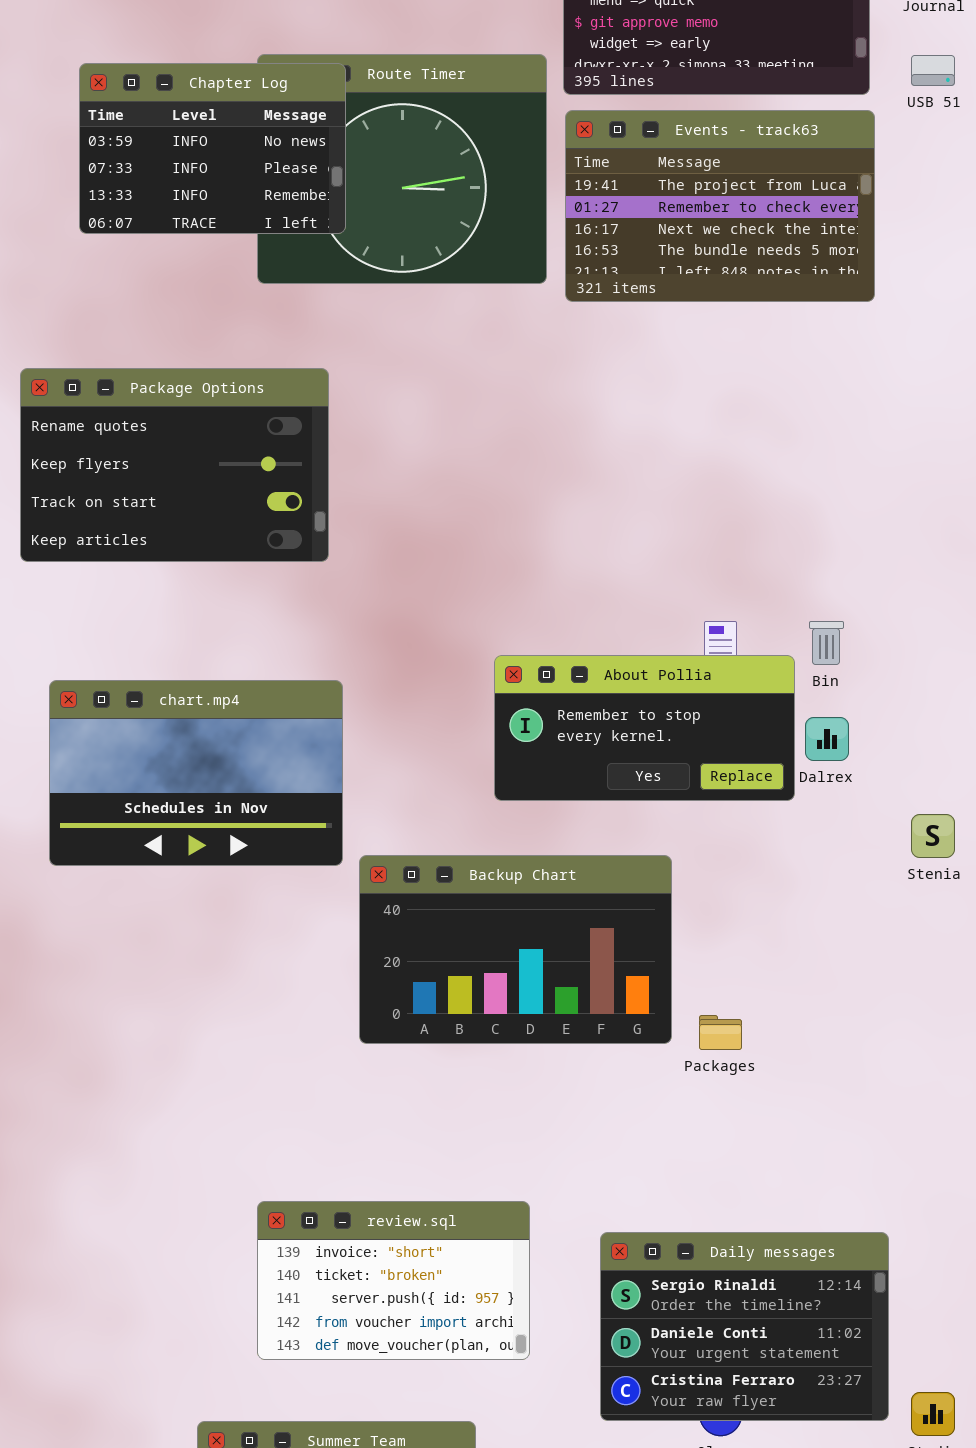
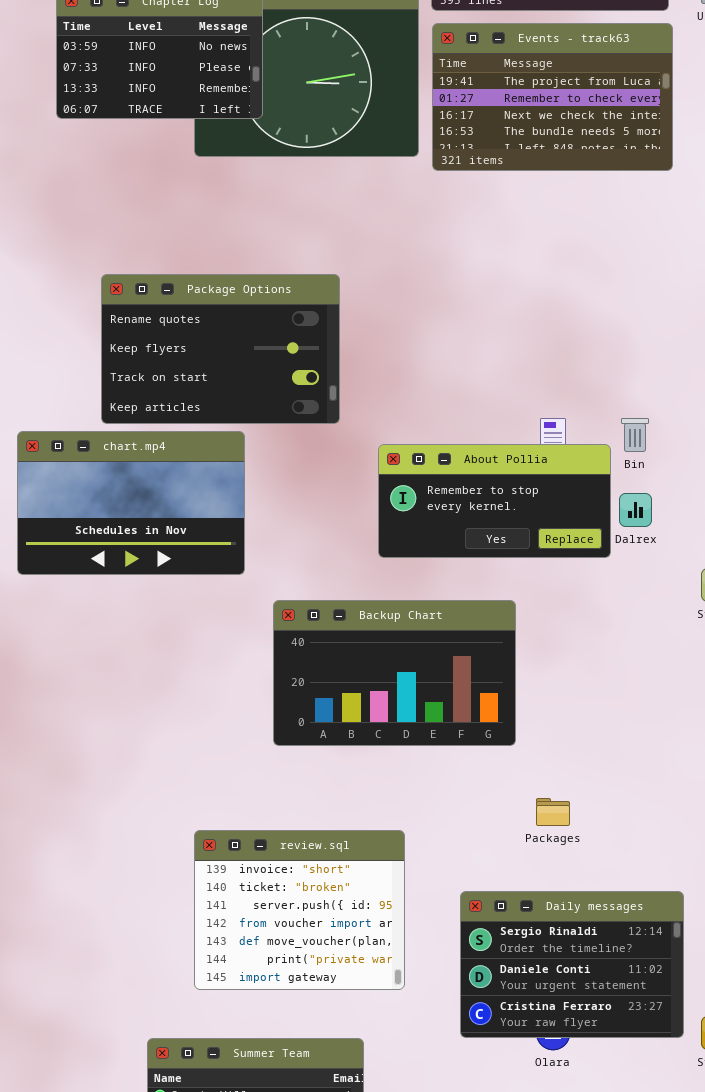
Package Options: [20,368,329,562] -> [101,274,340,424], moved
chart.mp4: [49,680,343,866] -> [17,431,245,575], moved
Packages: [699,1015,742,1050] -> [536,798,570,826], moved
review.sql: [257,1201,530,1360] -> [194,830,405,990], resized

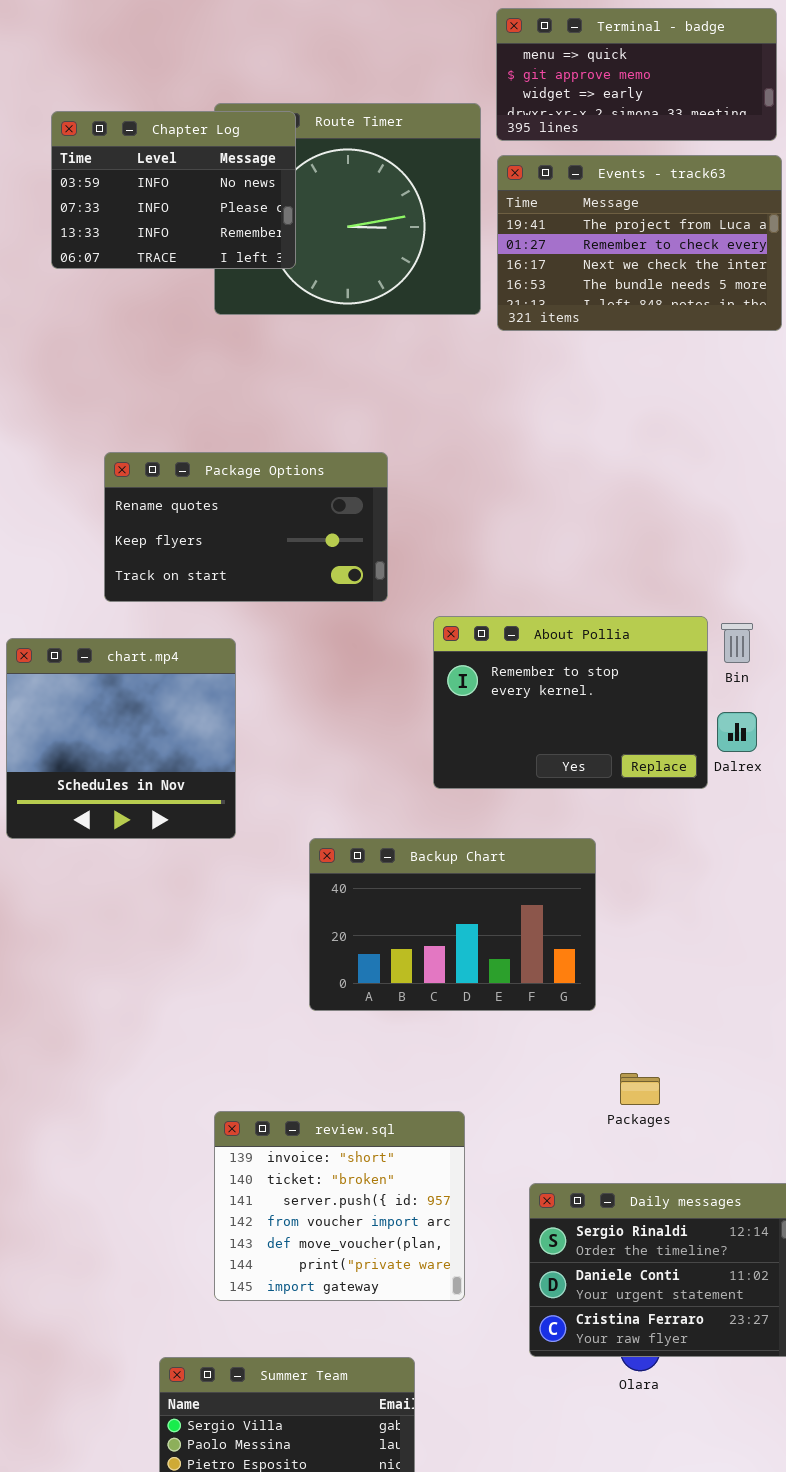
Package Options: [101,274,340,424] -> [104,452,388,602], resized
chart.mp4: [17,431,245,575] -> [6,638,236,839], resized
About Pollia: [378,444,611,558] -> [433,616,708,789], resized

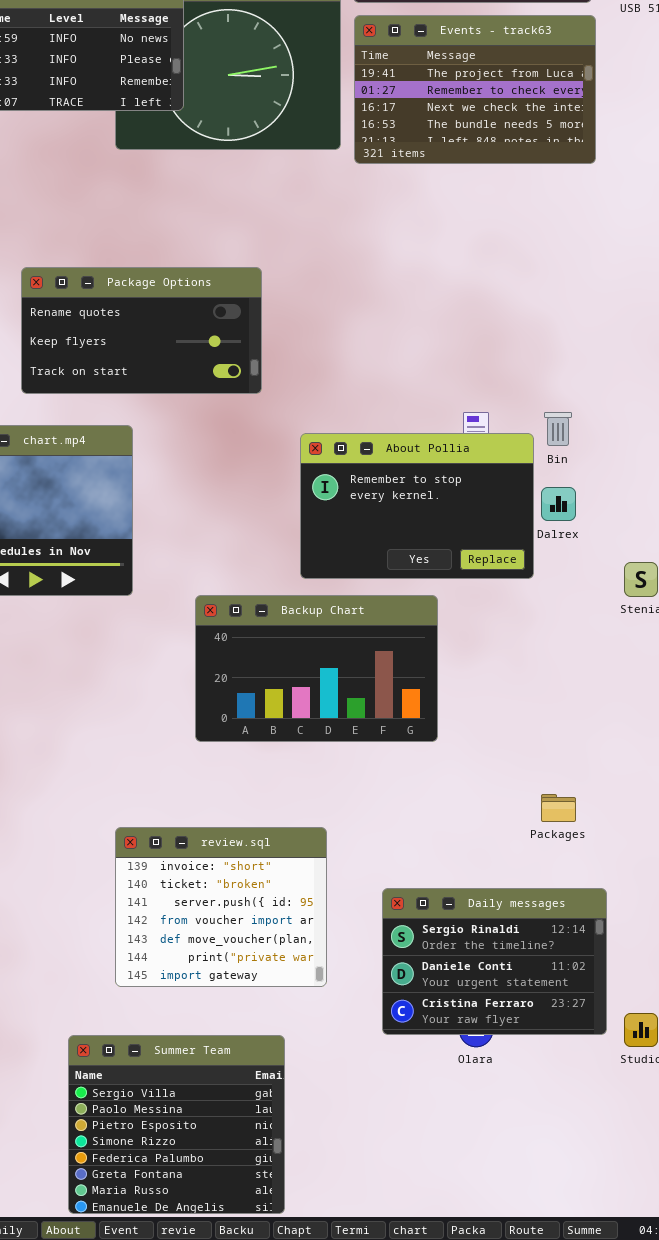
About Pollia: [433,616,708,789] -> [300,433,534,579], moved
Packages: [620,1073,660,1105] -> [541,794,576,822], moved

